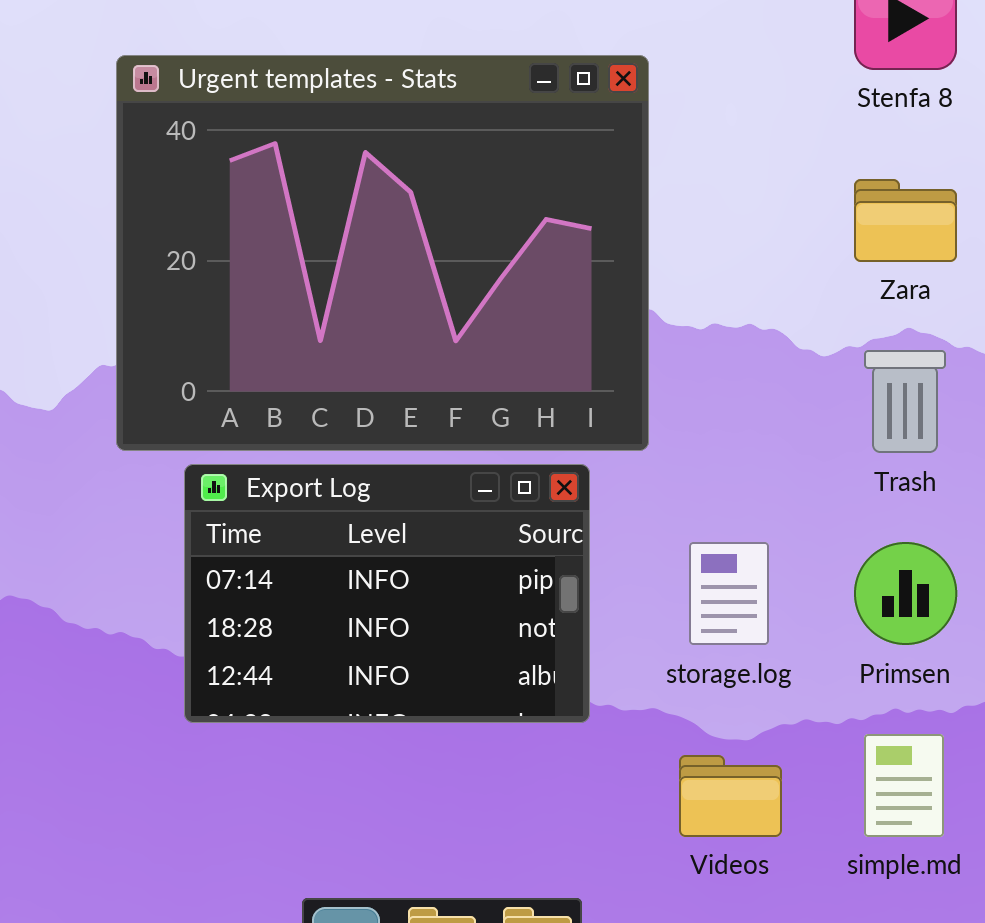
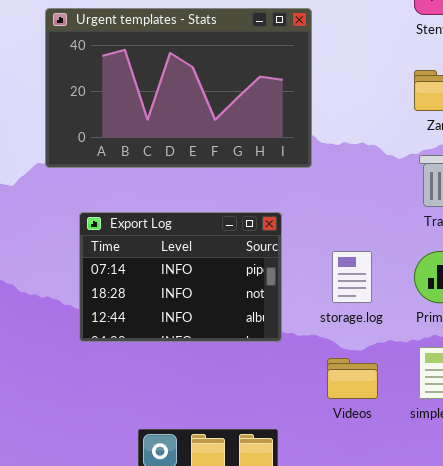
Urgent templates - Stats: [116,55,649,451] -> [45,8,312,168], resized

